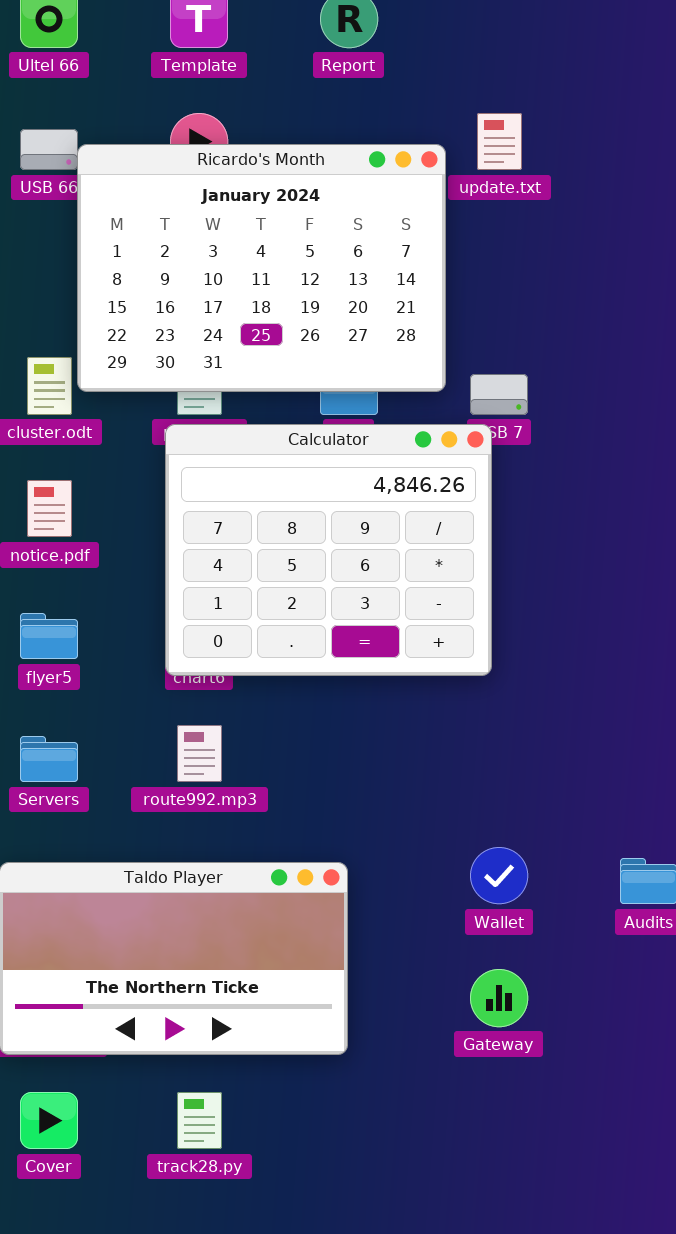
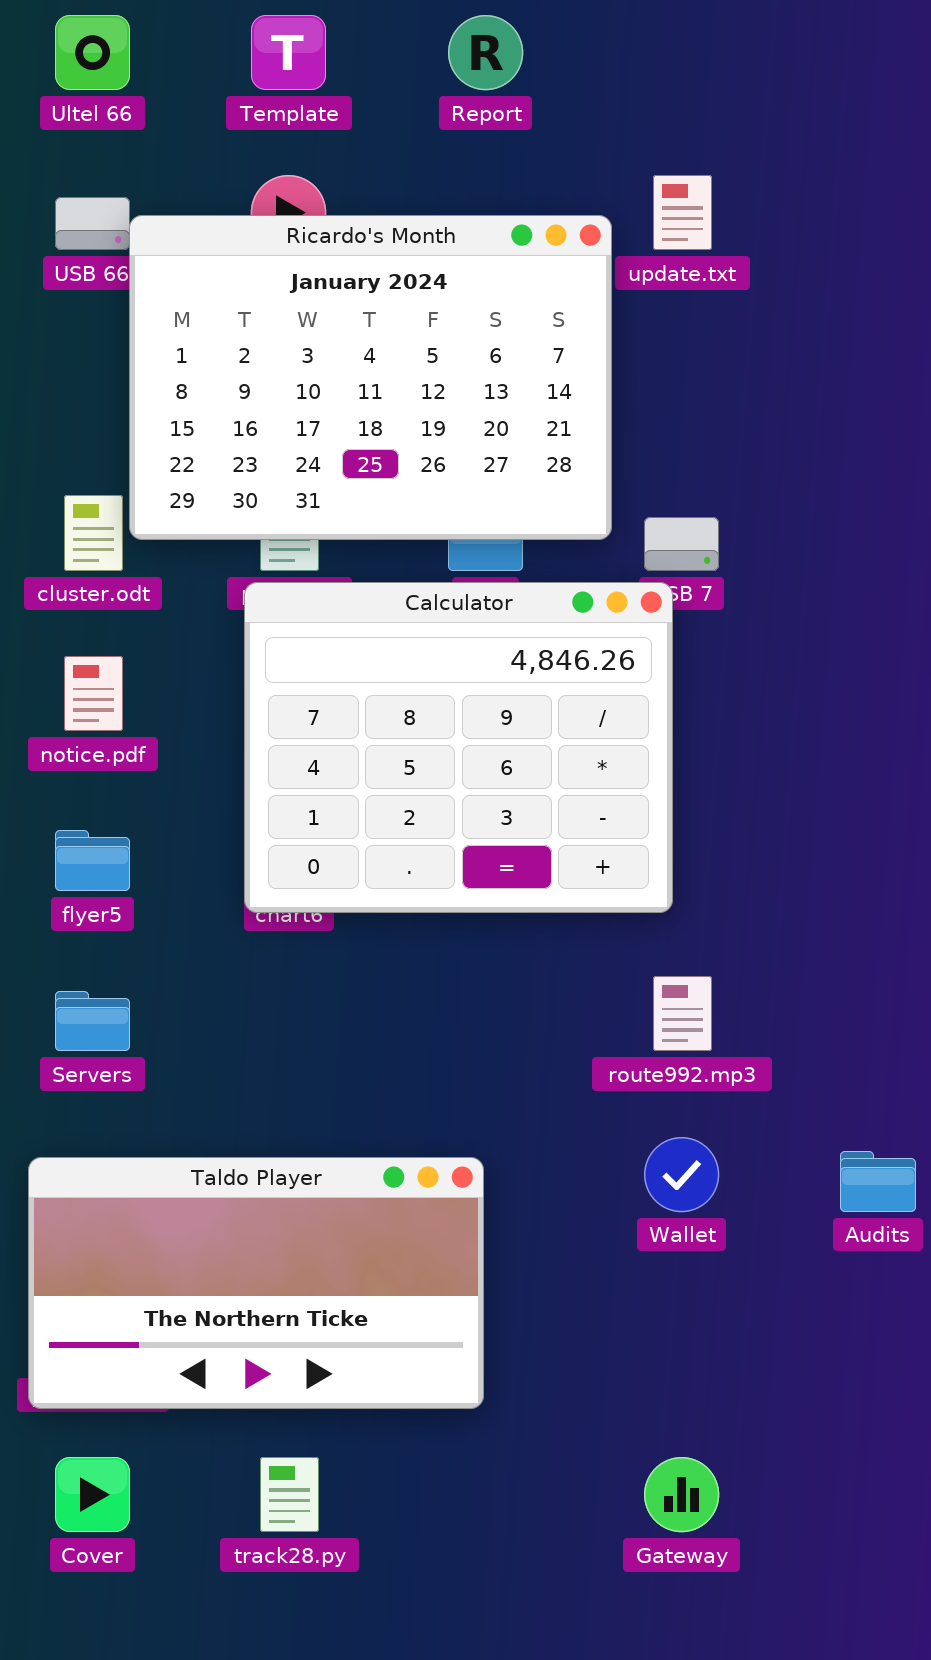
route992.mp3: [177,725,222,782] -> [653,976,712,1051], moved
Gateway: [470,969,528,1027] -> [644,1457,719,1532], moved

